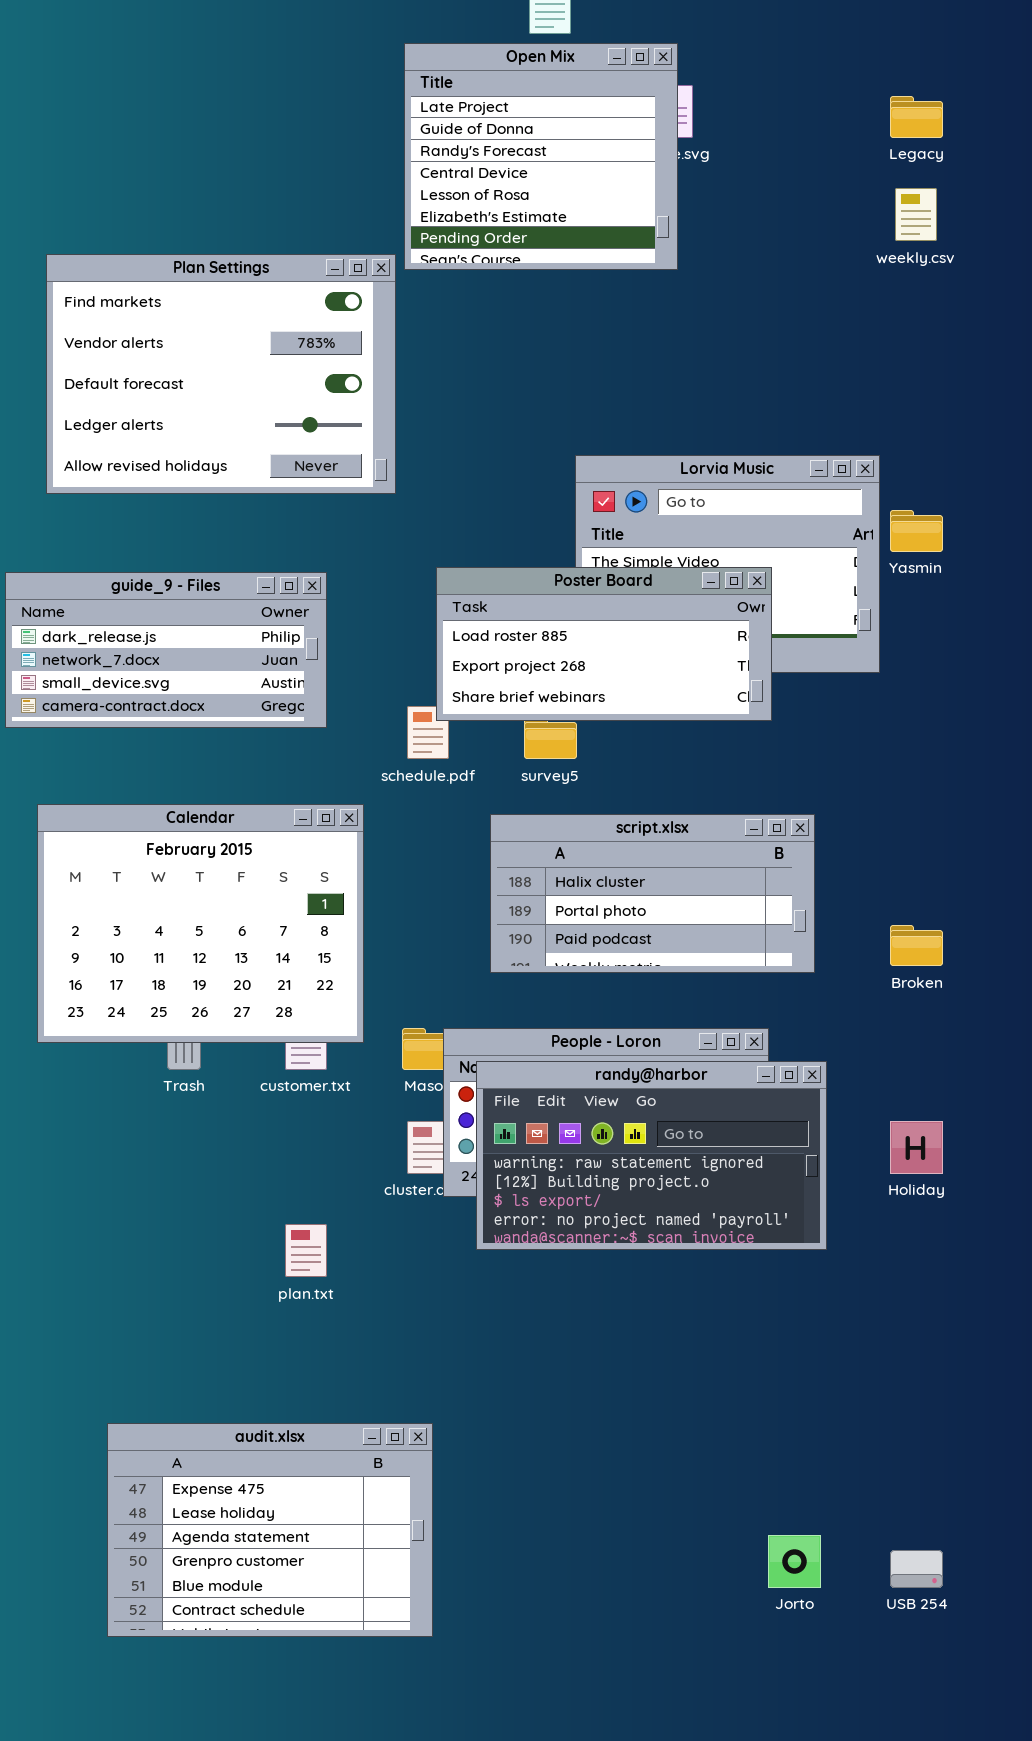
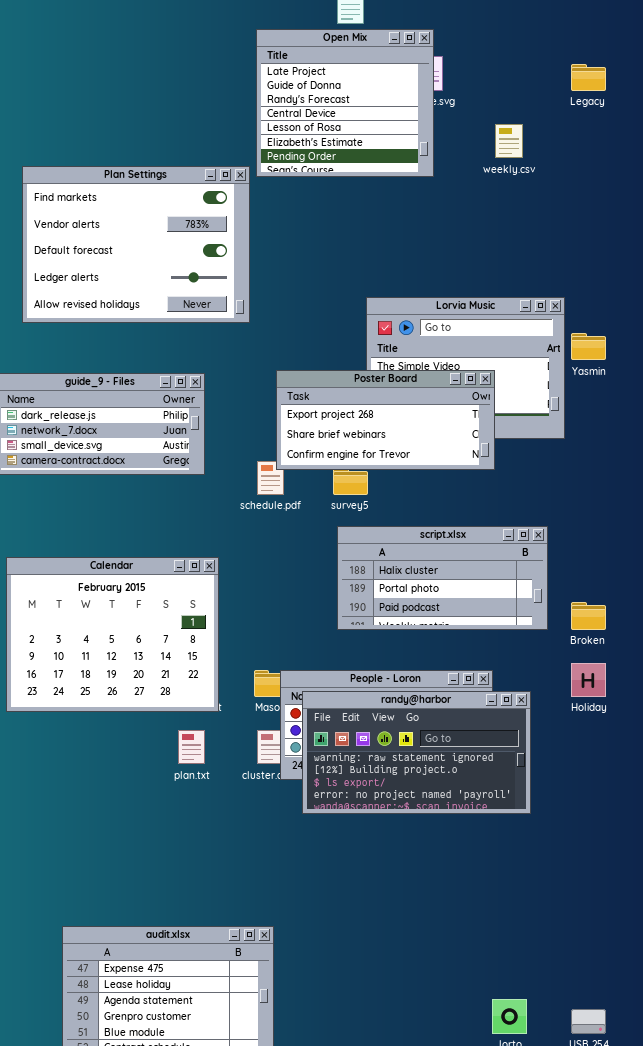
weekly.csv: [895,188,937,241] -> [495,124,523,158], moved
Poster Board: [436,567,772,721] -> [276,370,495,470], scrolled down 1 row
Calendar: [37,804,364,1043] -> [6,557,219,712], moved
script.xlsx: [490,814,815,973] -> [337,526,548,630], moved
Holiday: [890,1121,943,1174] -> [571,663,606,697], moved
plan.txt: [285,1224,327,1277] -> [178,730,205,764], moved

